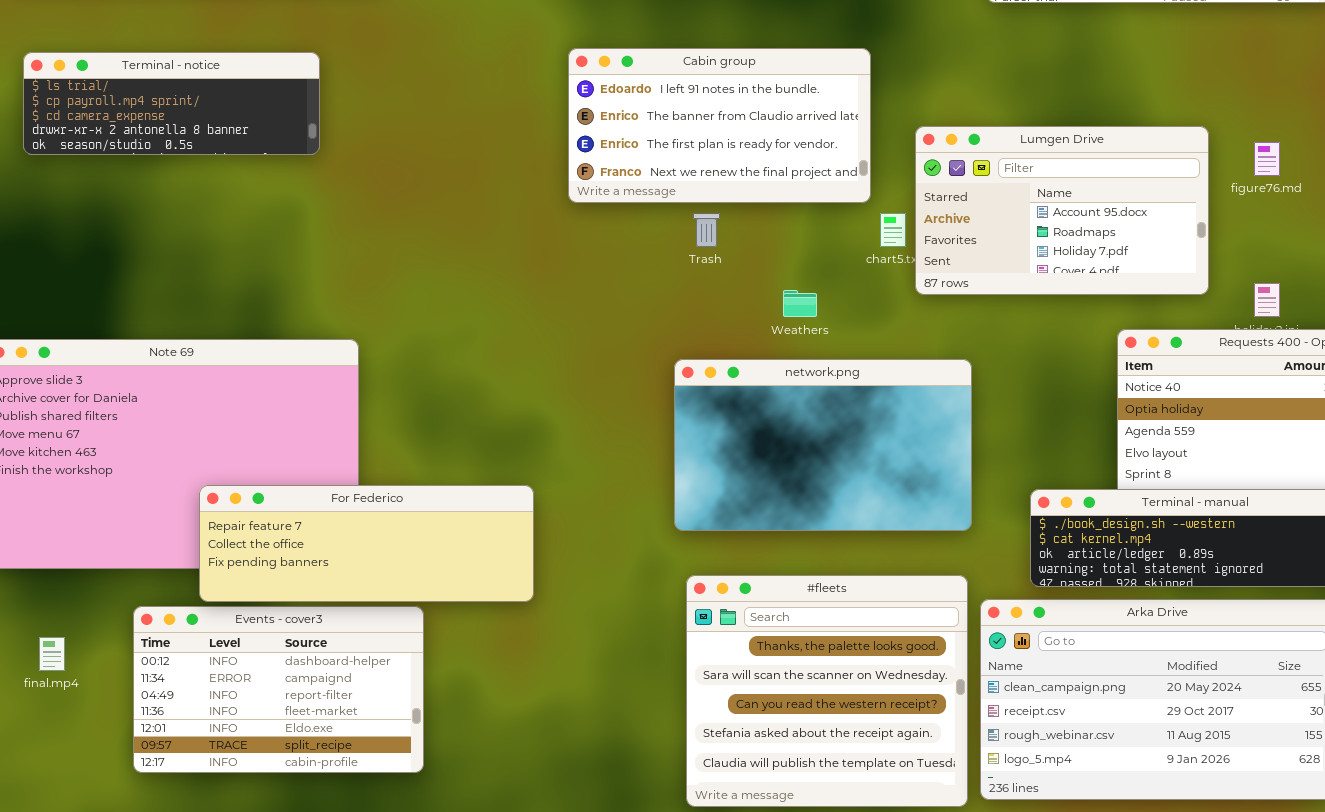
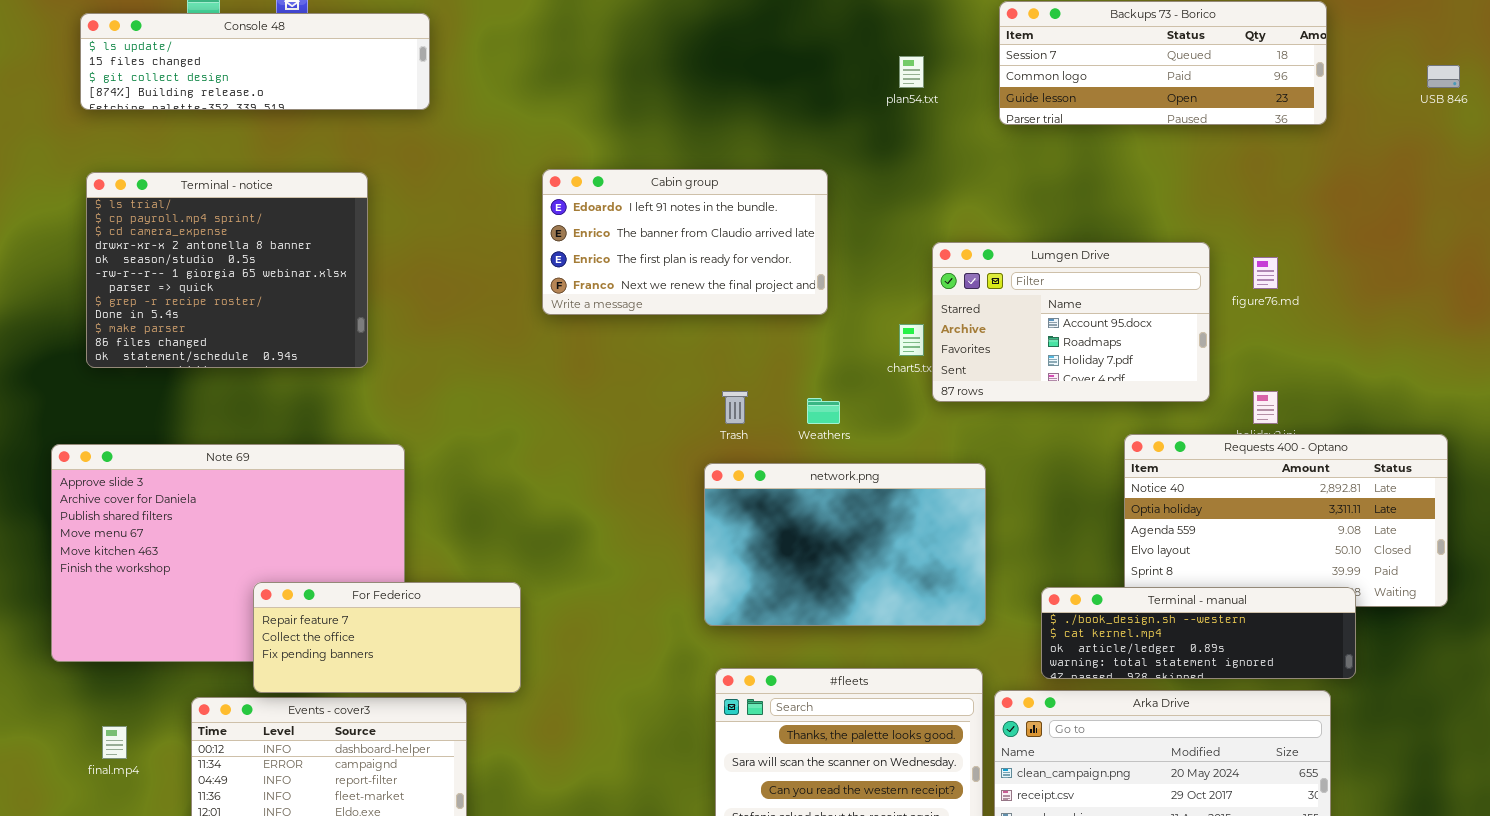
Cabin group: [568,48,871,203] -> [542,169,828,315], moved
Terminal - notice: [23,52,320,155] -> [86,172,368,368], resized
Trash: [693,213,720,247] -> [722,391,748,424], moved
For Federico: [199,485,534,602] -> [253,582,521,693], resized

